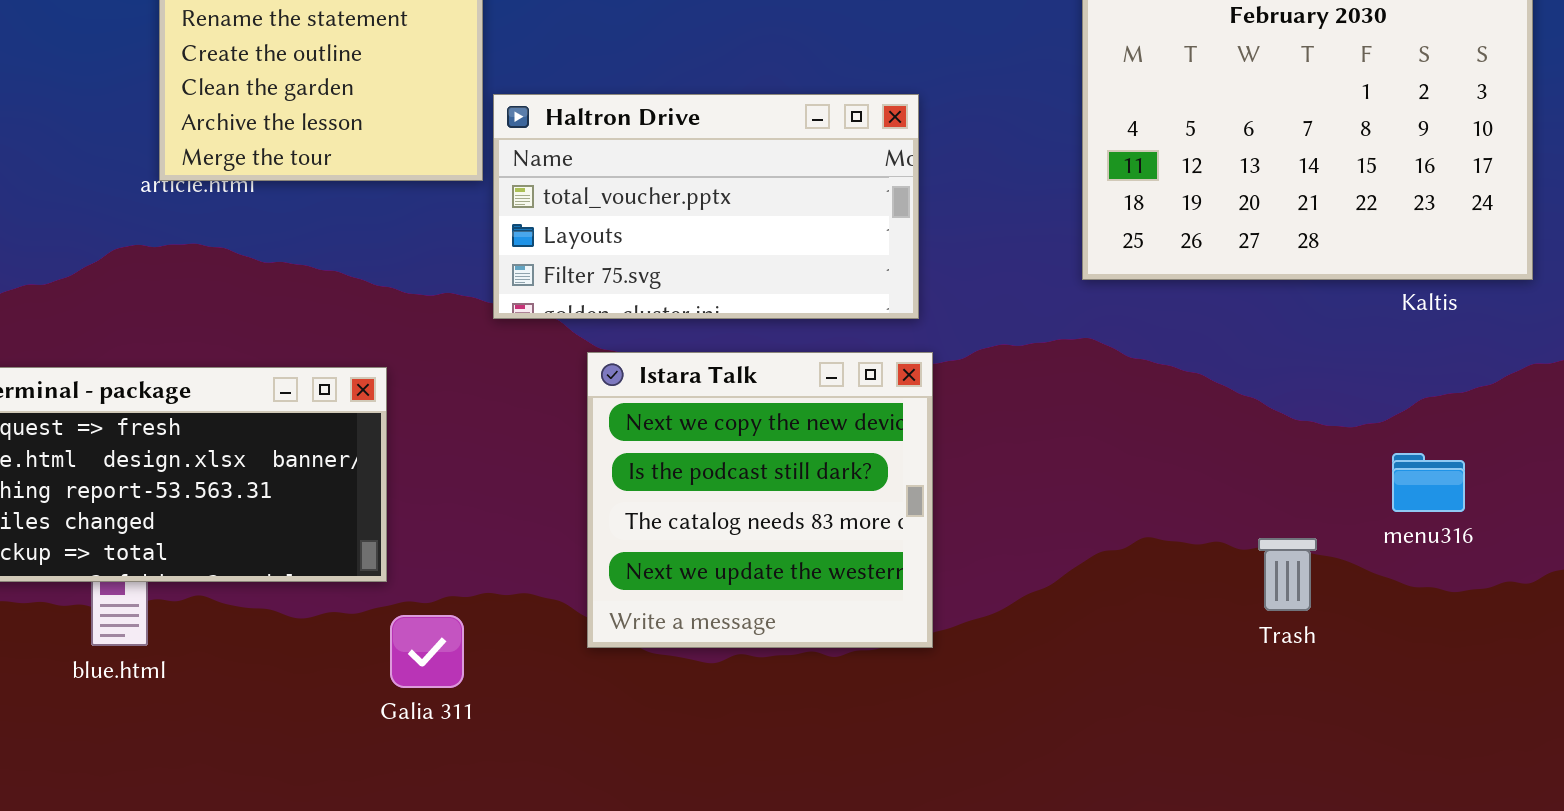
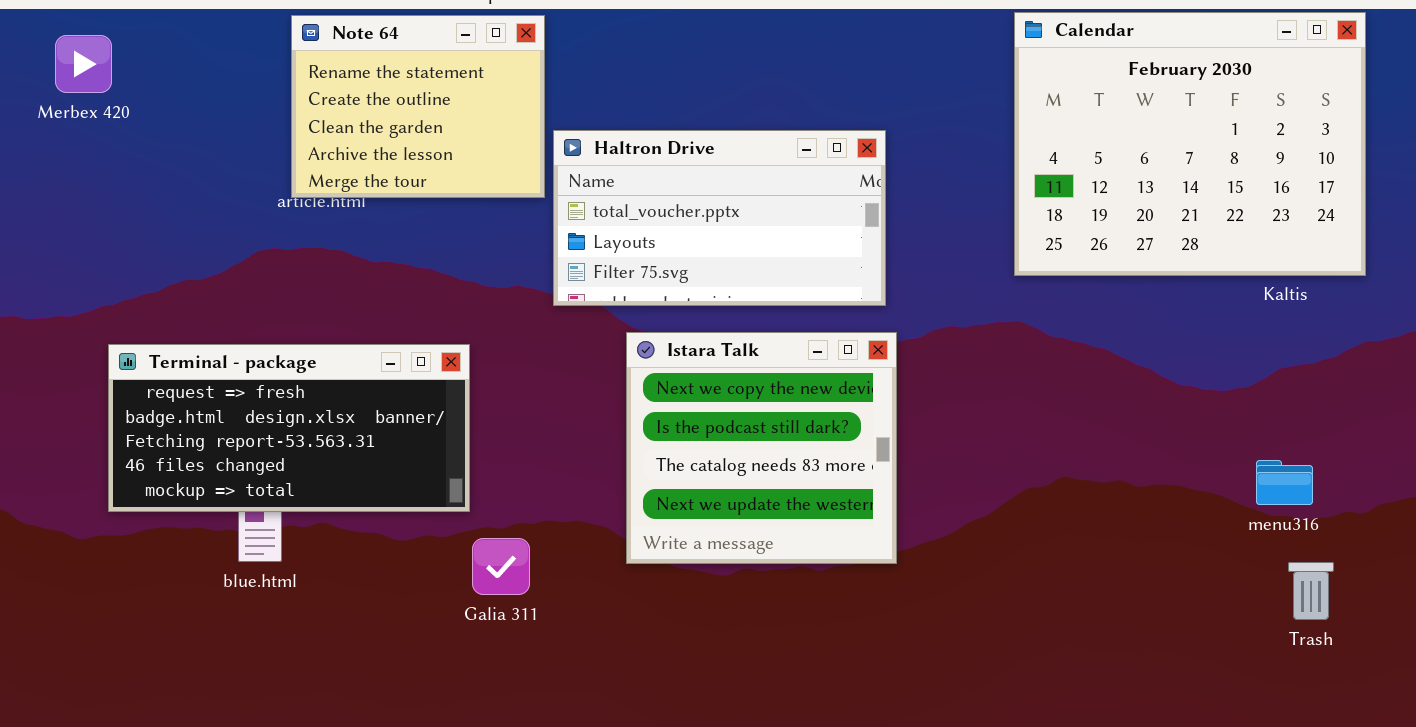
menu316: [1392,453,1465,512] -> [1256,460,1313,505], moved
Trash: [1258,538,1317,611] -> [1288,562,1334,620], moved

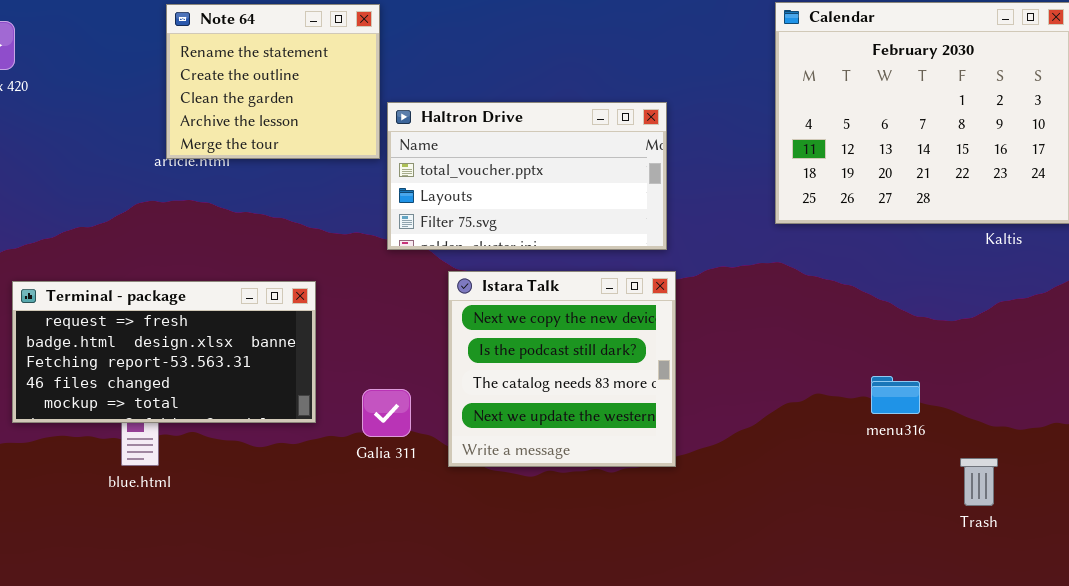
menu316: [1256,460,1313,505] -> [871,376,920,414], moved
Galia 311: [472,538,530,595] -> [362,389,411,437], moved
Trash: [1288,562,1334,620] -> [960,458,998,506], moved

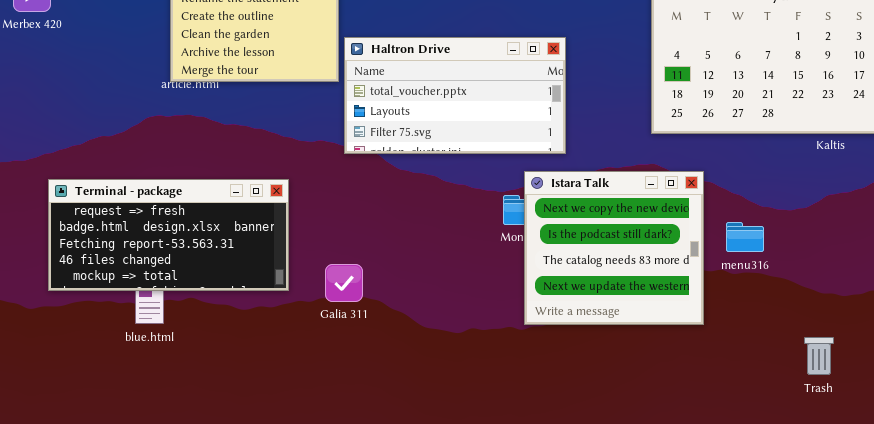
Istara Talk: [448,271,676,467] -> [524,171,704,325], moved
menu316: [871,376,920,414] -> [726,222,764,252], moved
Trash: [960,458,998,506] -> [804,337,834,375], moved

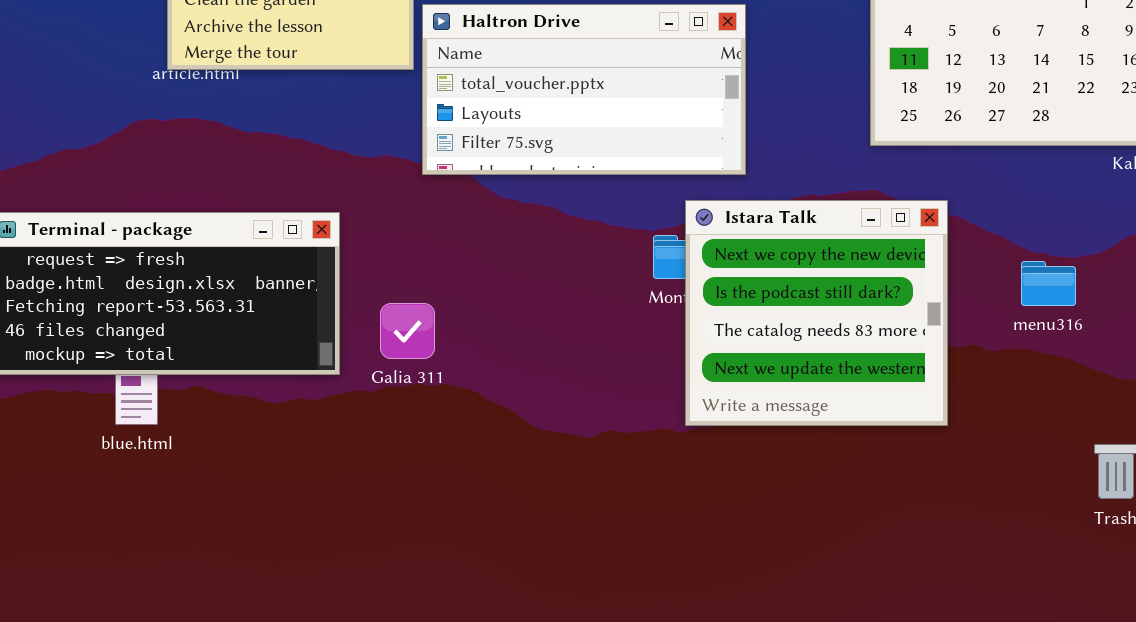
menu316: [726,222,764,252] -> [1021,261,1076,306], moved
Galia 311: [325,264,363,302] -> [380,303,435,359], moved

